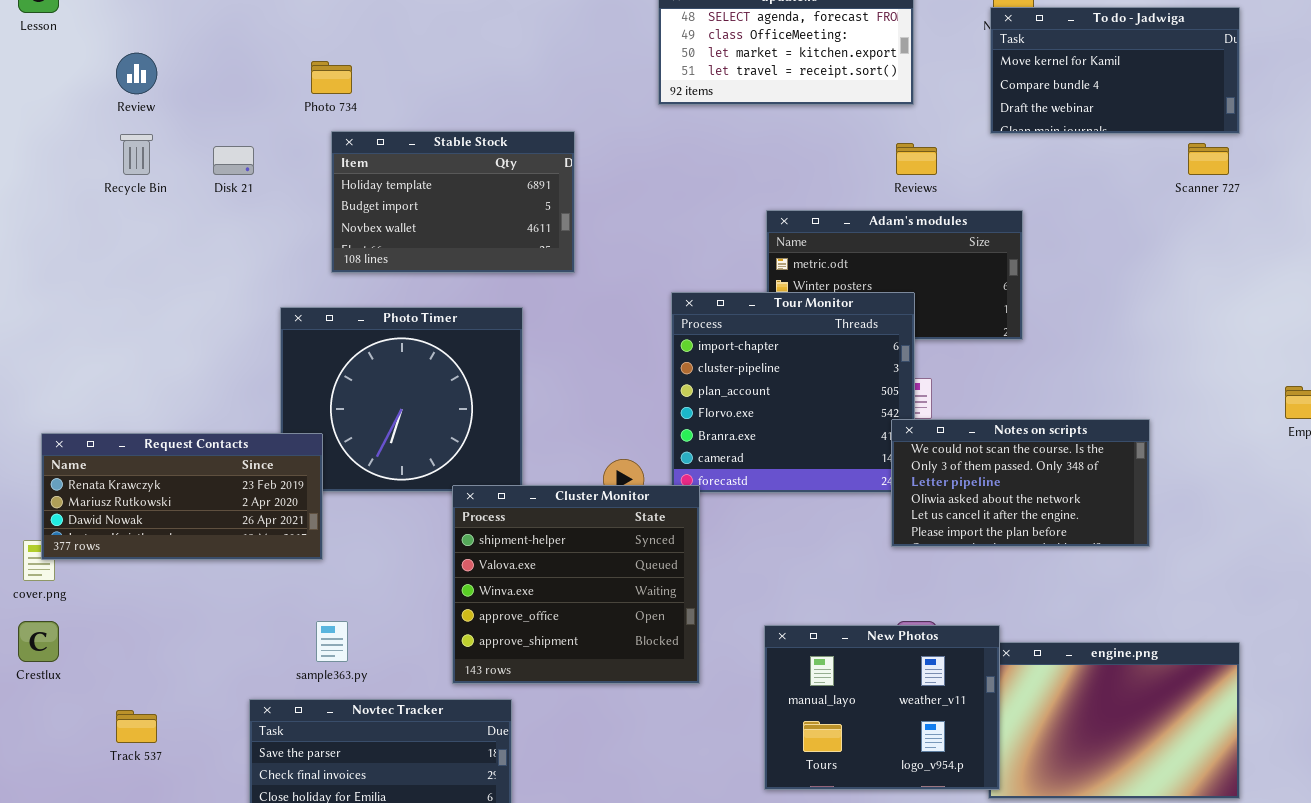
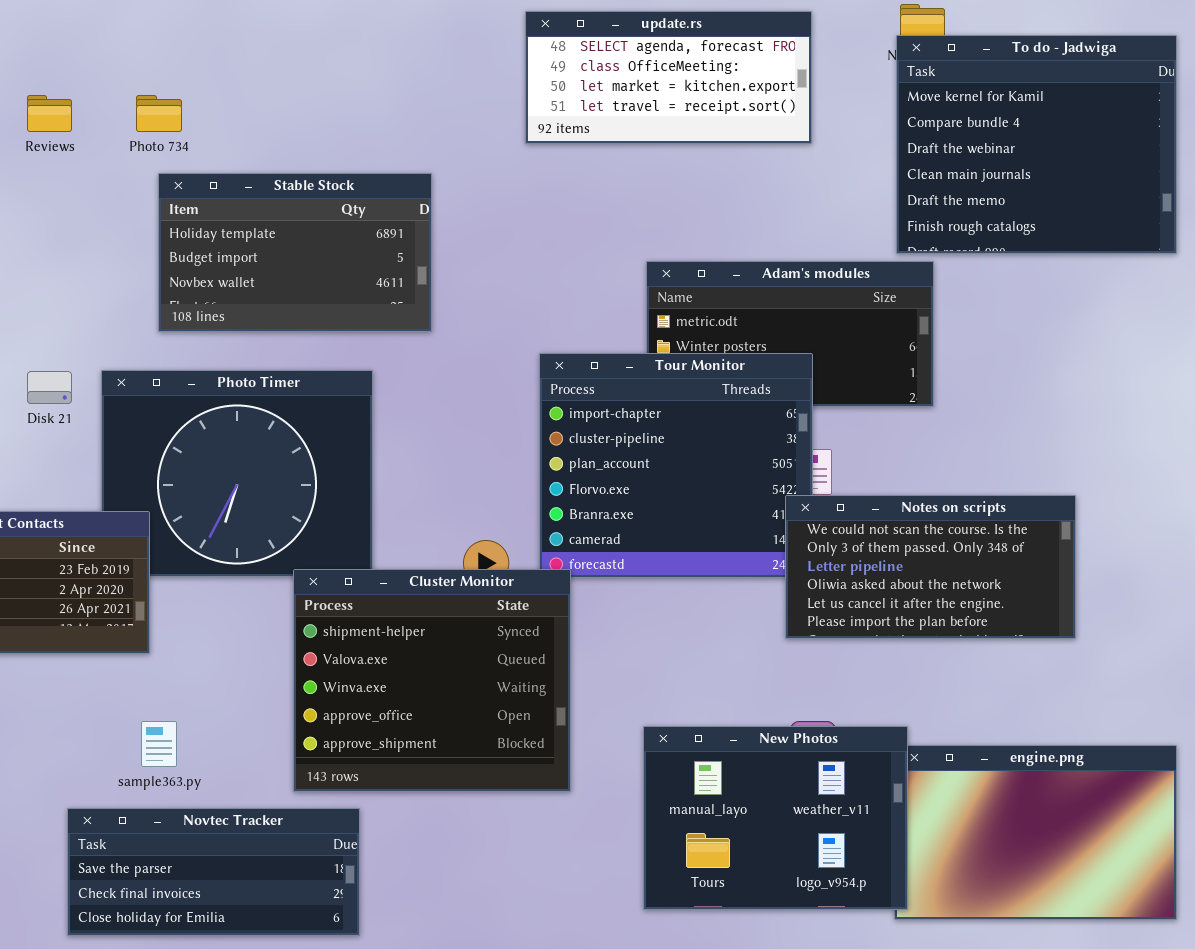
To do - Jadwiga: [990,7,1240,134] -> [896,35,1177,254], resized
Reviews: [896,143,937,175] -> [27,95,72,132], moved
Disk 21: [213,146,254,175] -> [27,371,72,404], moved

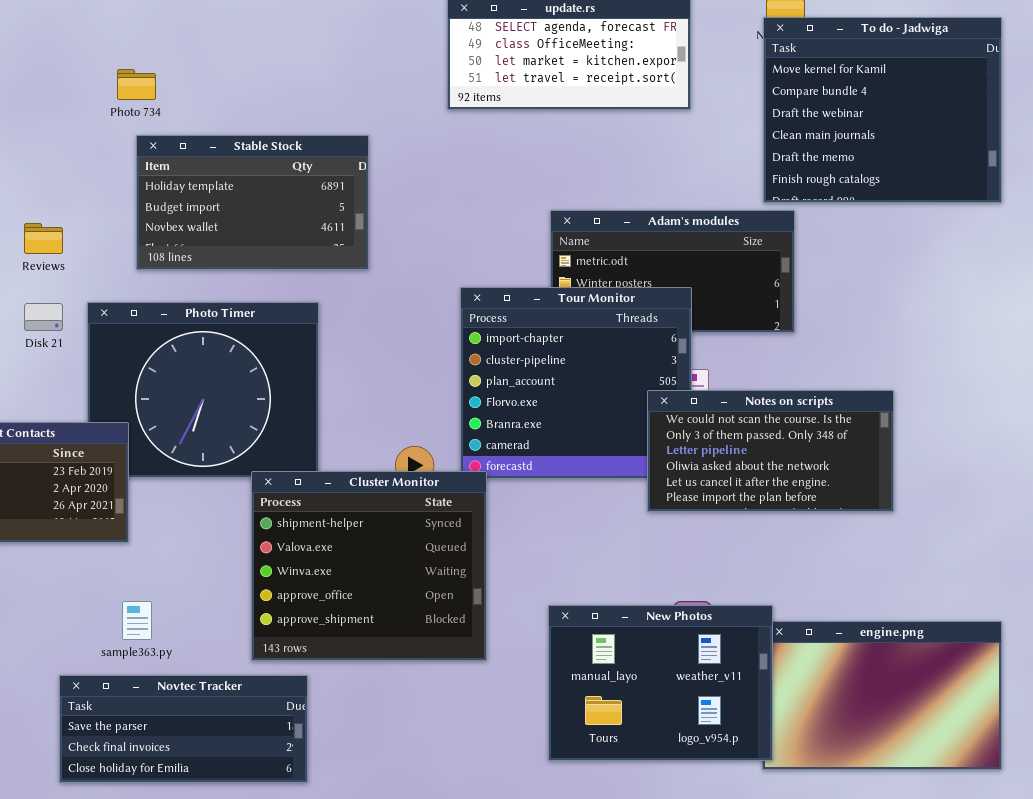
Reviews: [27,95,72,132] -> [24,223,63,254], moved
Notes on scripts: [785,495,1076,639] -> [647,390,894,512], moved

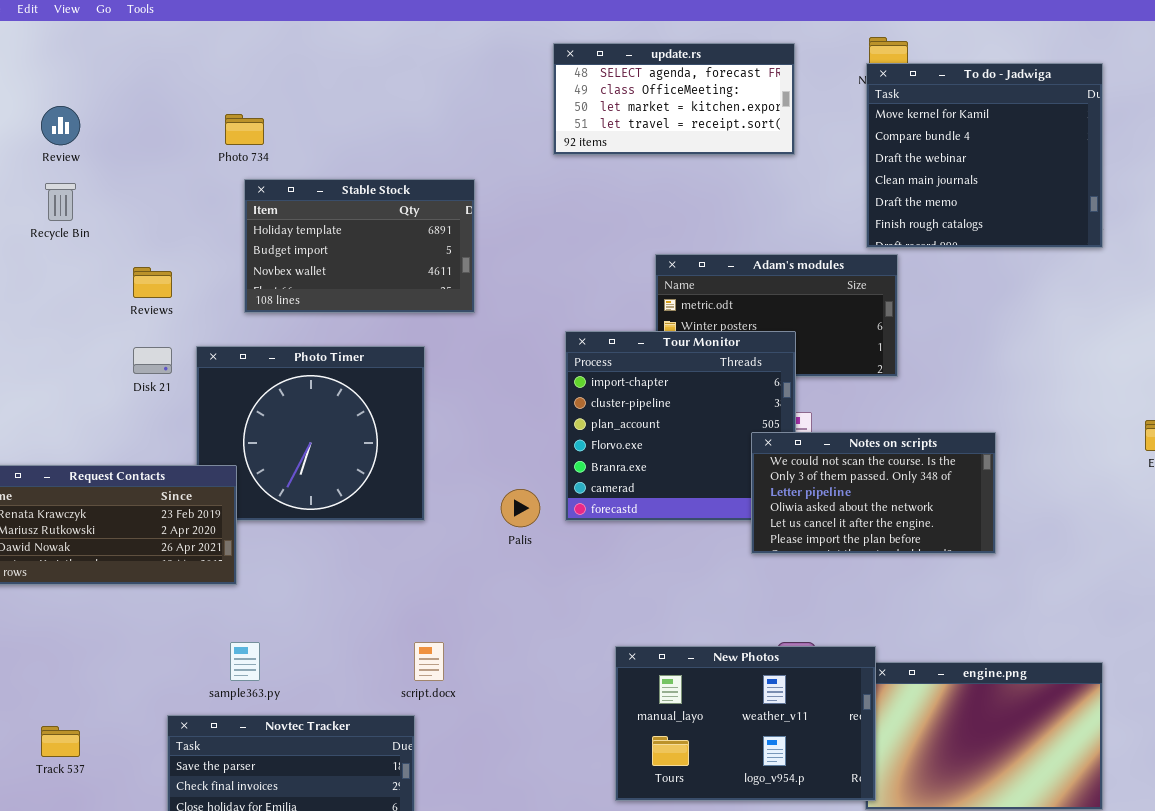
Cluster Monitor: [251,471,487,661] -> none, closed
New Photos: [548,605,773,761] -> [615,646,876,801], resized

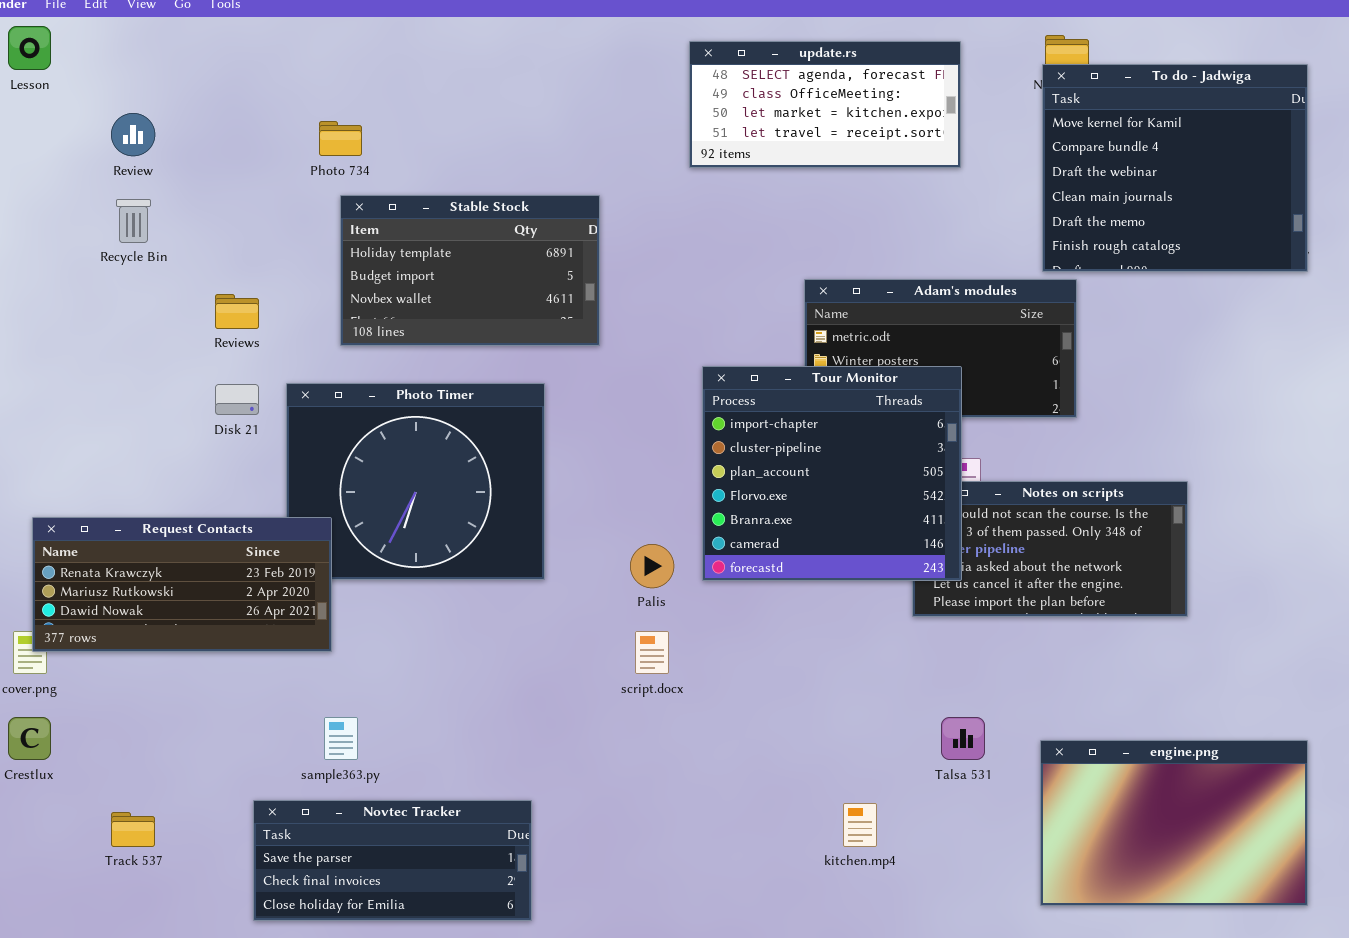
Tour Monitor: [565,331,796,521] -> [702,366,962,581], raised
script.docx: [414,642,444,681] -> [635,631,669,674], moved
New Photos: [615,646,876,801] -> none, closed

